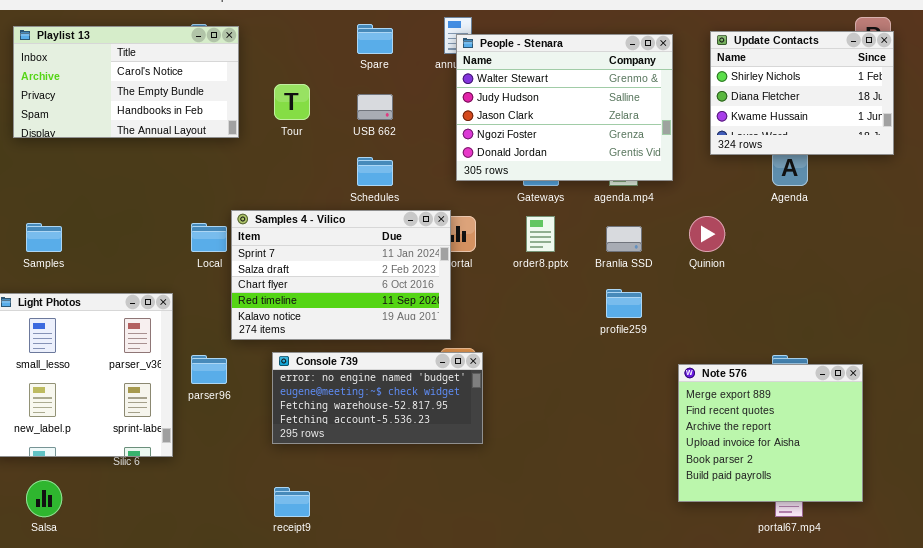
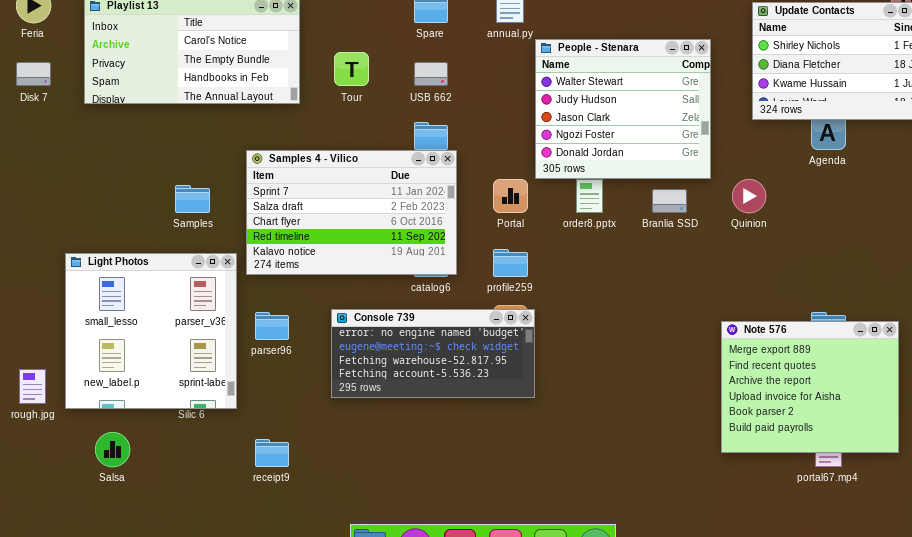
People - Stenara: [456,34,673,181] -> [535,39,711,179], moved, resized
Samples 4 - Vilico: [231,210,451,340] -> [246,150,457,275], moved
Samples: [26,223,62,252] -> [175,185,210,213], moved
profile259: [606,289,642,318] -> [493,249,528,277], moved
receipt9: [274,487,310,517] -> [255,439,289,467], moved

